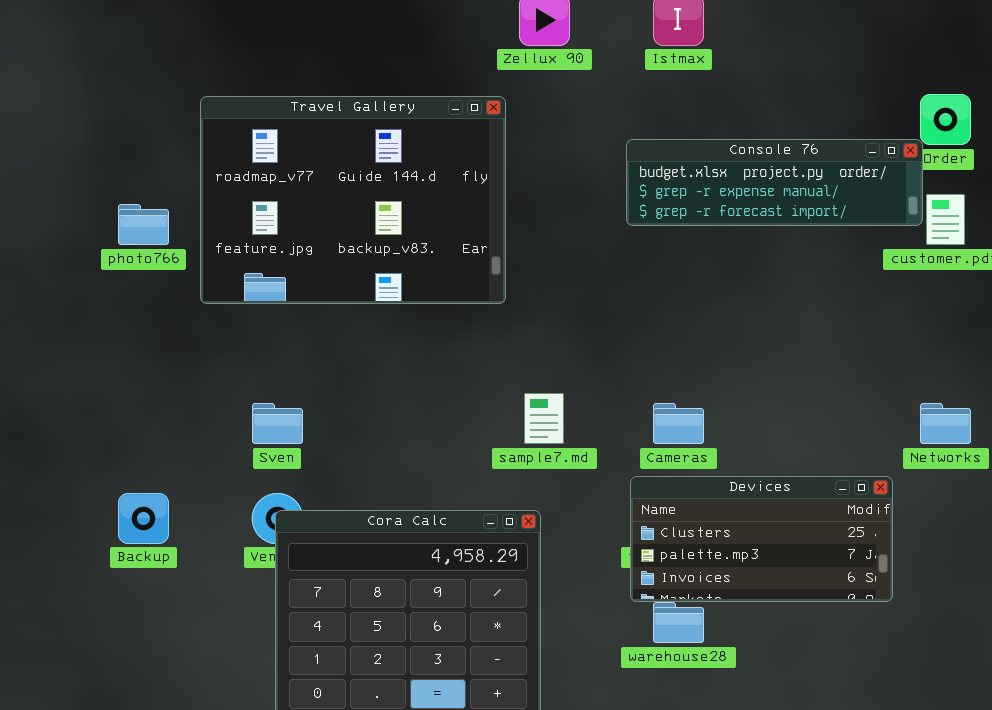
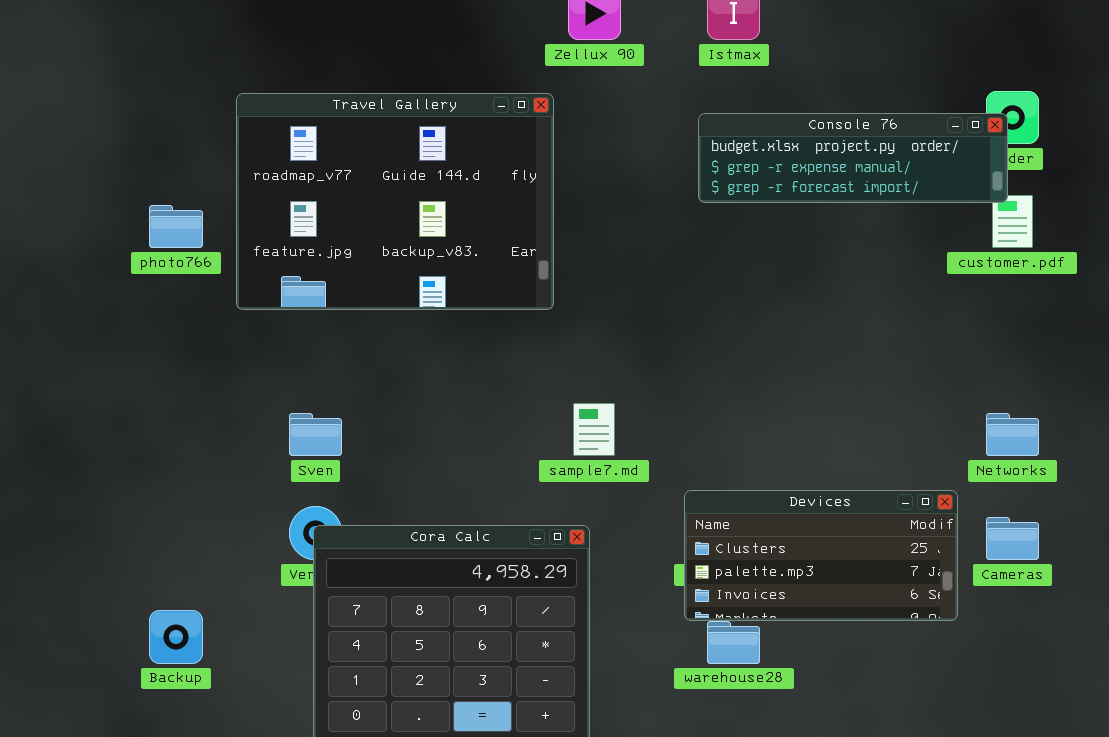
Console 76: [626,139,923,226] -> [698,113,1008,203], moved
Cameras: [653,403,704,444] -> [986,517,1039,560], moved
Backup: [118,493,169,544] -> [149,610,203,664], moved

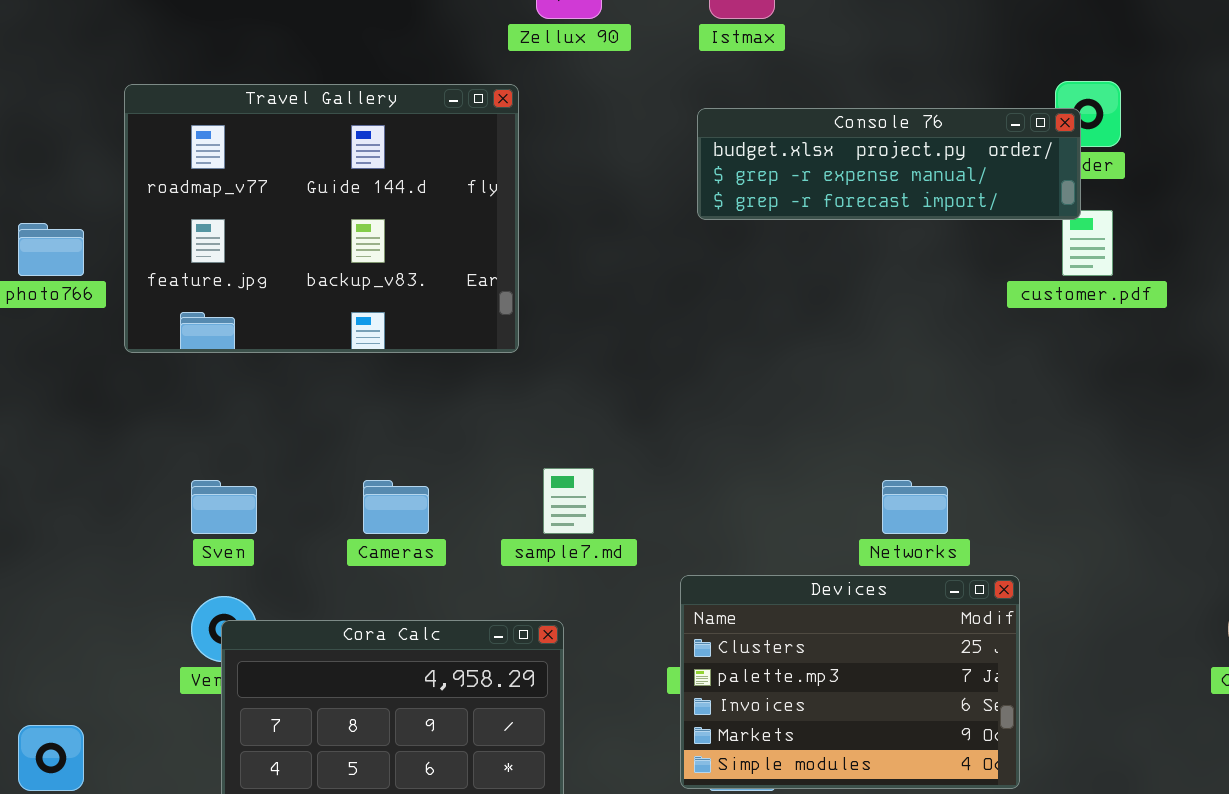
Networks: [986,413,1039,456] -> [882,480,948,534], moved
Devices: [684,490,958,621] -> [680,575,1020,789], resized
Cameras: [986,517,1039,560] -> [363,480,429,534], moved

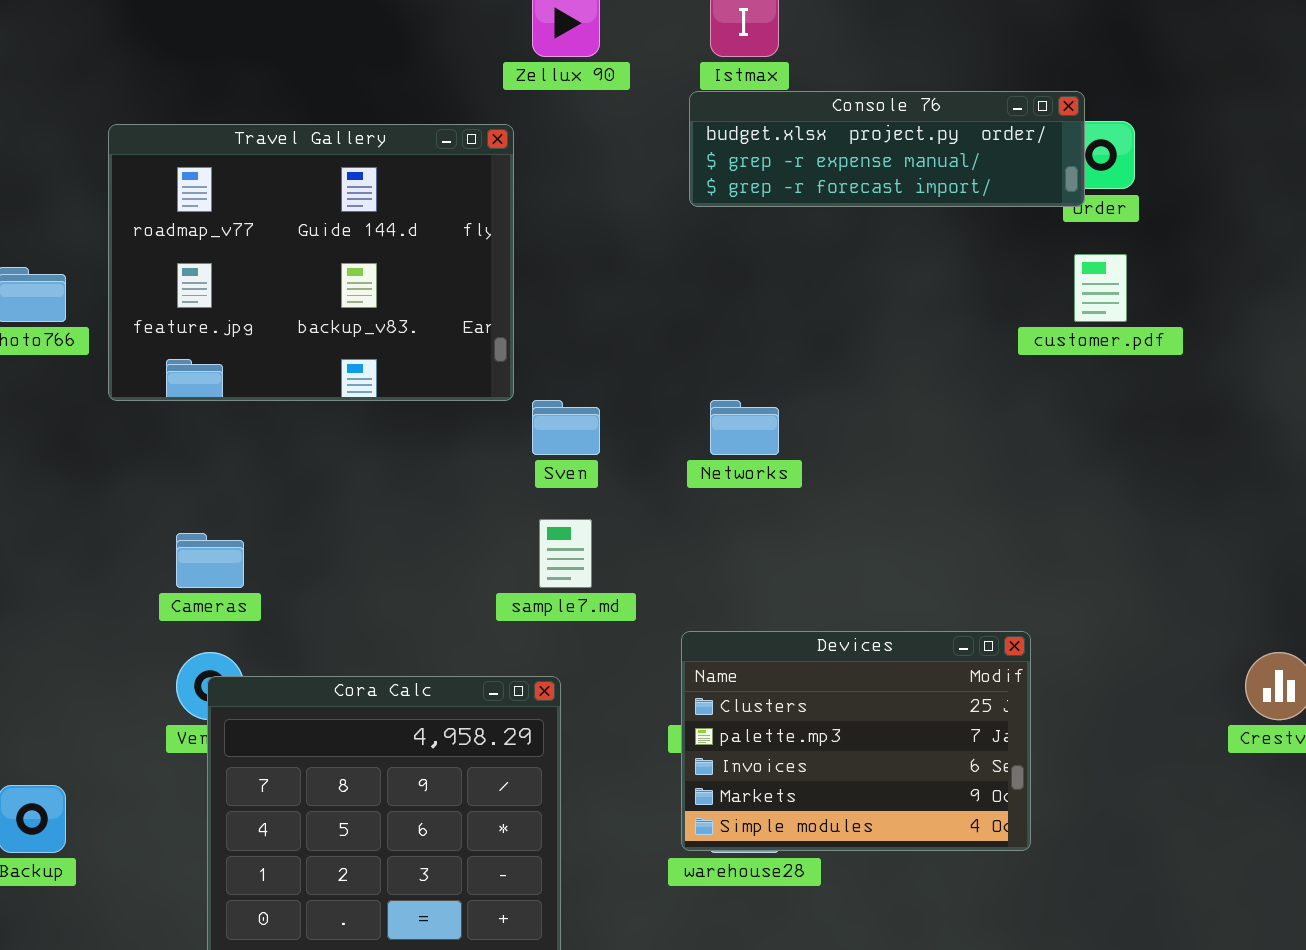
Console 76: [697,108,1081,220] -> [689,91,1085,207], moved
Sven: [191,480,257,534] -> [532,400,600,455], moved
Cameras: [363,480,429,534] -> [176,533,244,588], moved
Networks: [882,480,948,534] -> [710,400,779,455], moved

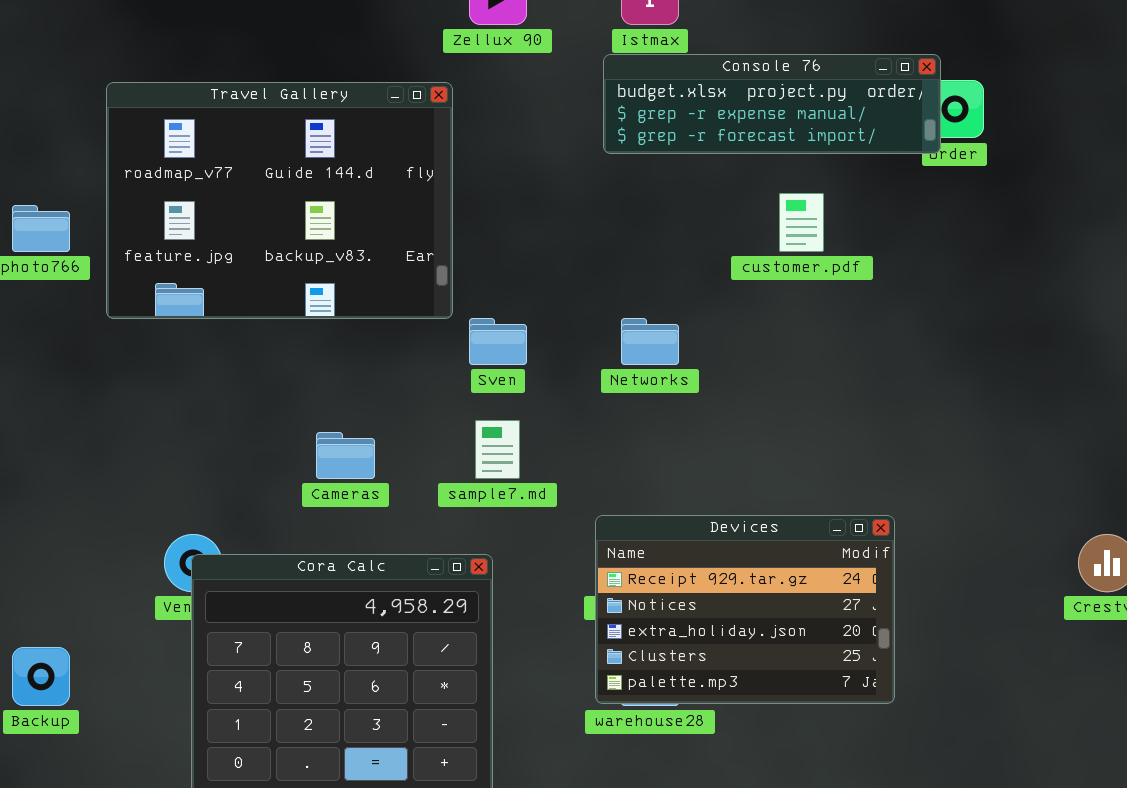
customer.pdf: [1074,254,1127,322] -> [779,193,824,252], moved
Cameras: [176,533,244,588] -> [316,432,375,479], moved
Devices: [681,631,1031,851] -> [595,515,895,704], scrolled up 3 rows

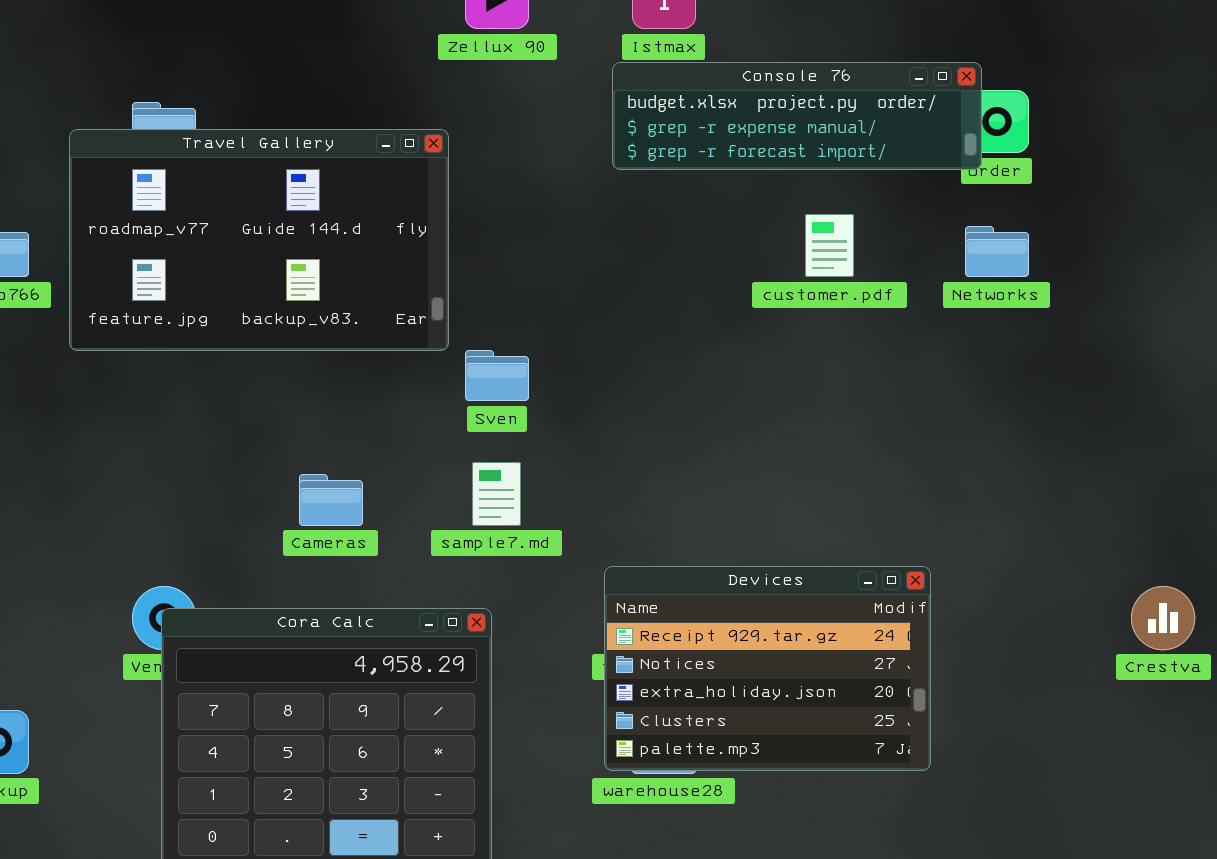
Travel Gallery: [106,82,453,319] -> [69,129,449,351], resized
Networks: [621,318,679,365] -> [965,226,1029,277], moved

